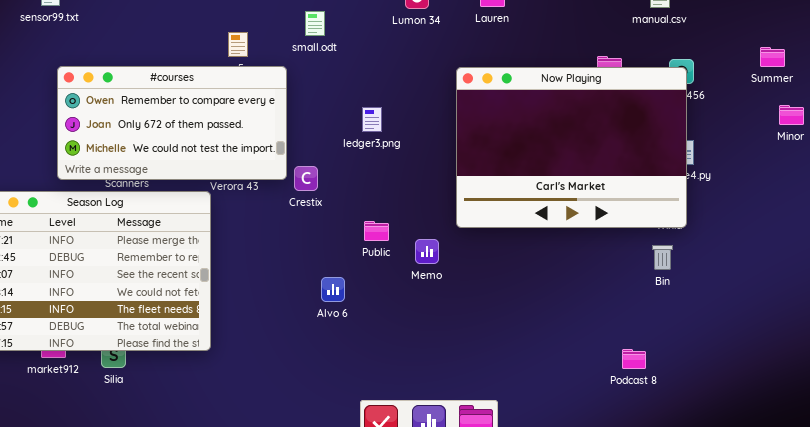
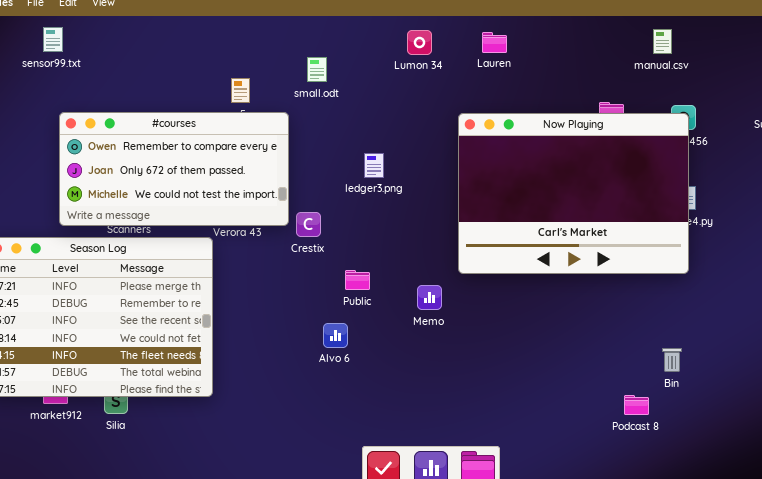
Public: [364,221,389,241] -> [345,270,370,290], moved
Bin: [652,245,673,270] -> [662,348,682,372], moved

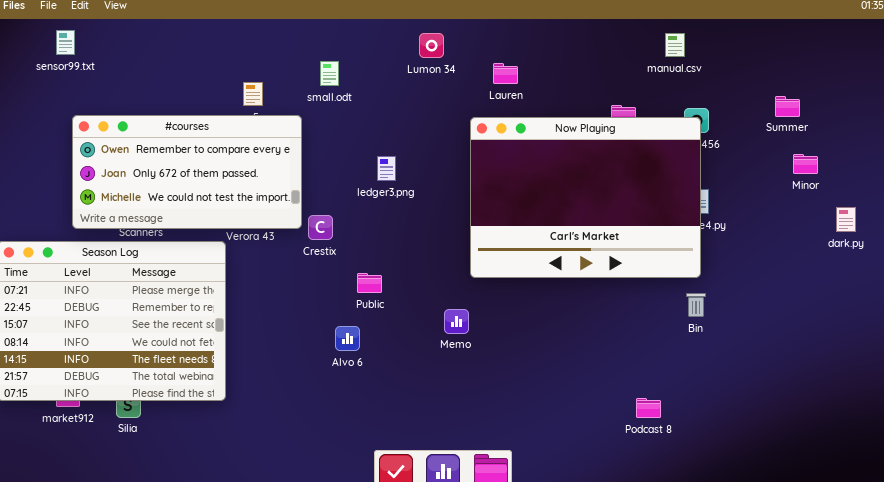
Lauren: [482,32,507,53] -> [493,63,518,84], moved
Memo: [417,285,442,310] -> [444,309,469,334], moved
Bin: [662,348,682,372] -> [686,293,706,317], moved

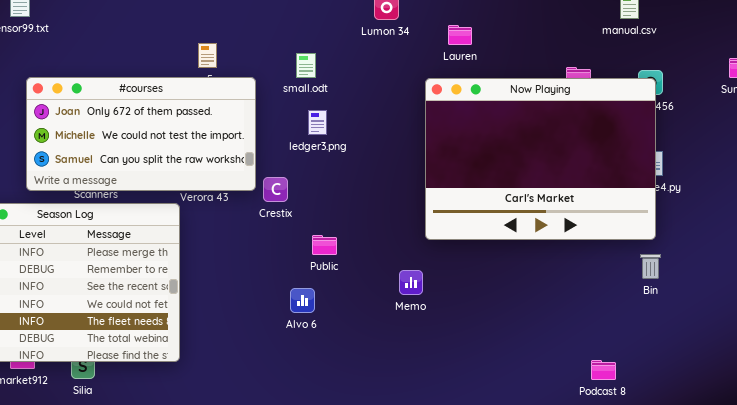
small.odt: [320,61,339,86] -> [296,53,316,78], moved
#courses: [72,115,302,229] -> [26,77,256,191], scrolled down 1 row
ledger3.png: [377,156,396,181] -> [308,110,327,135], moved

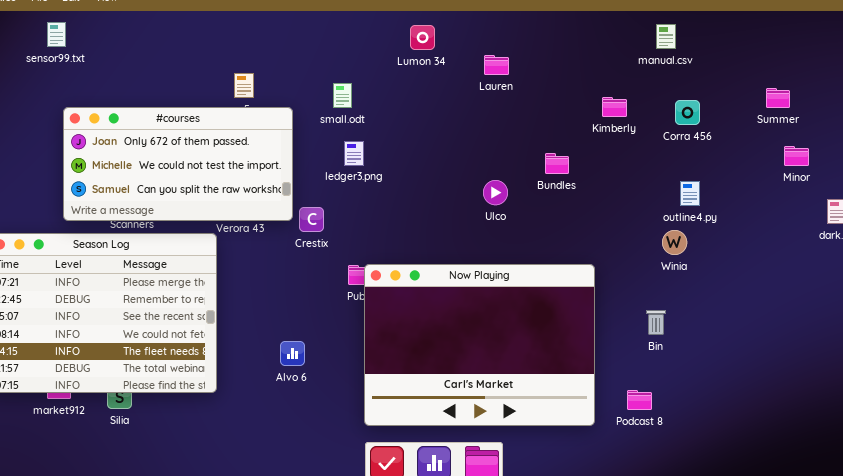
Now Playing: [425,78,656,240] -> [364,264,595,426], moved
Bin: [640,254,661,279] -> [646,310,666,335], moved
Alvo 6: [290,288,315,313] -> [280,341,305,366], moved

